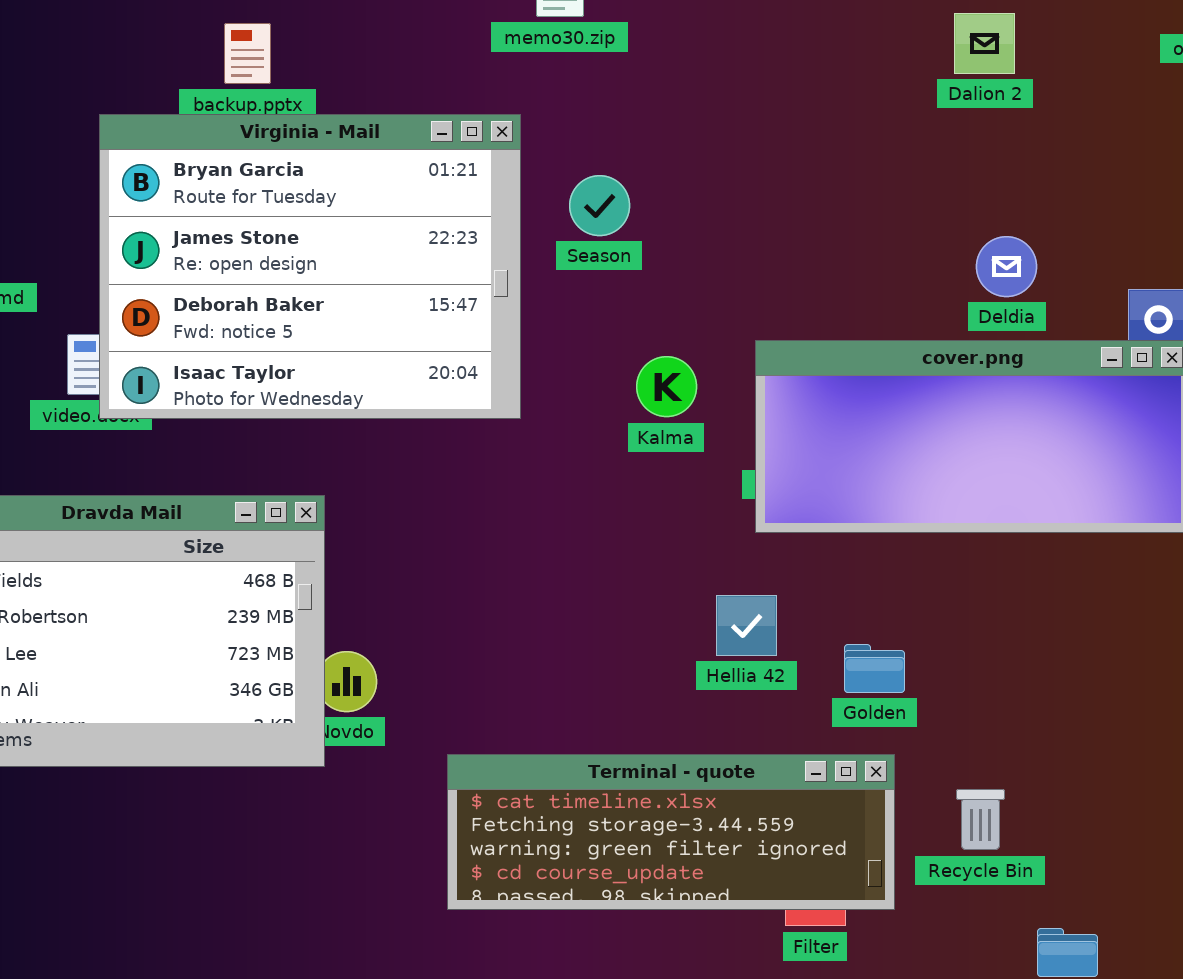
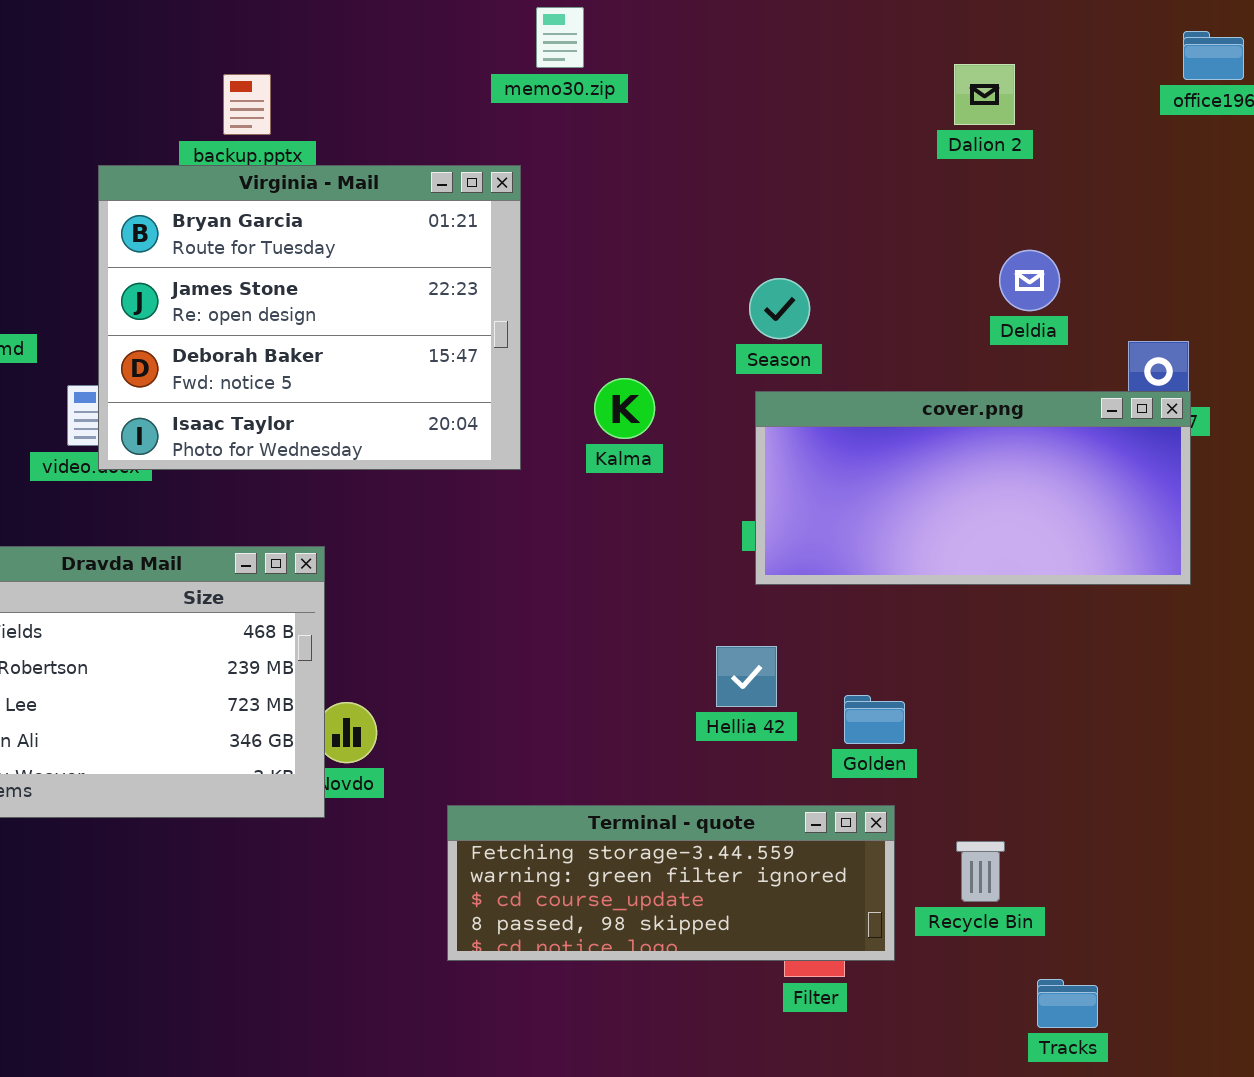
Season: [569,175,630,236] -> [749,278,810,339], moved
Deldia: [976,236,1037,297] -> [999,250,1060,311], moved
Kalma: [636,356,697,417] -> [594,378,655,439], moved
Terminal - quote: [447,754,895,910] -> [447,805,895,961], scrolled down 1 row

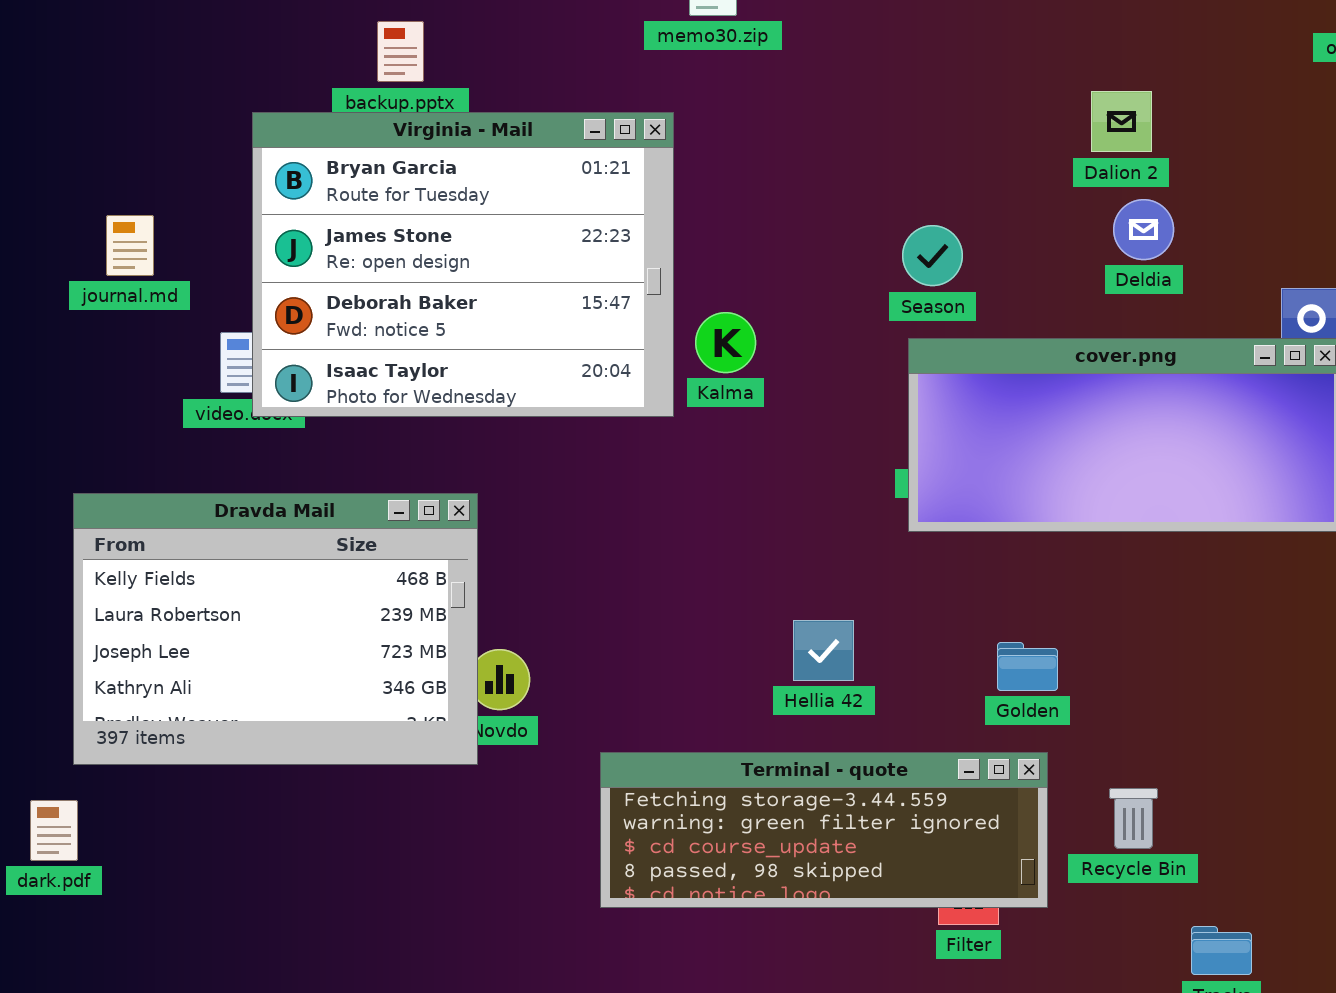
Dalion 2: [954,64,1015,125] -> [1091,91,1152,152], moved
Deldia: [999,250,1060,311] -> [1113,199,1174,260], moved
Kalma: [594,378,655,439] -> [695,312,756,373], moved
Hellia 42: [716,646,777,707] -> [793,620,854,681], moved

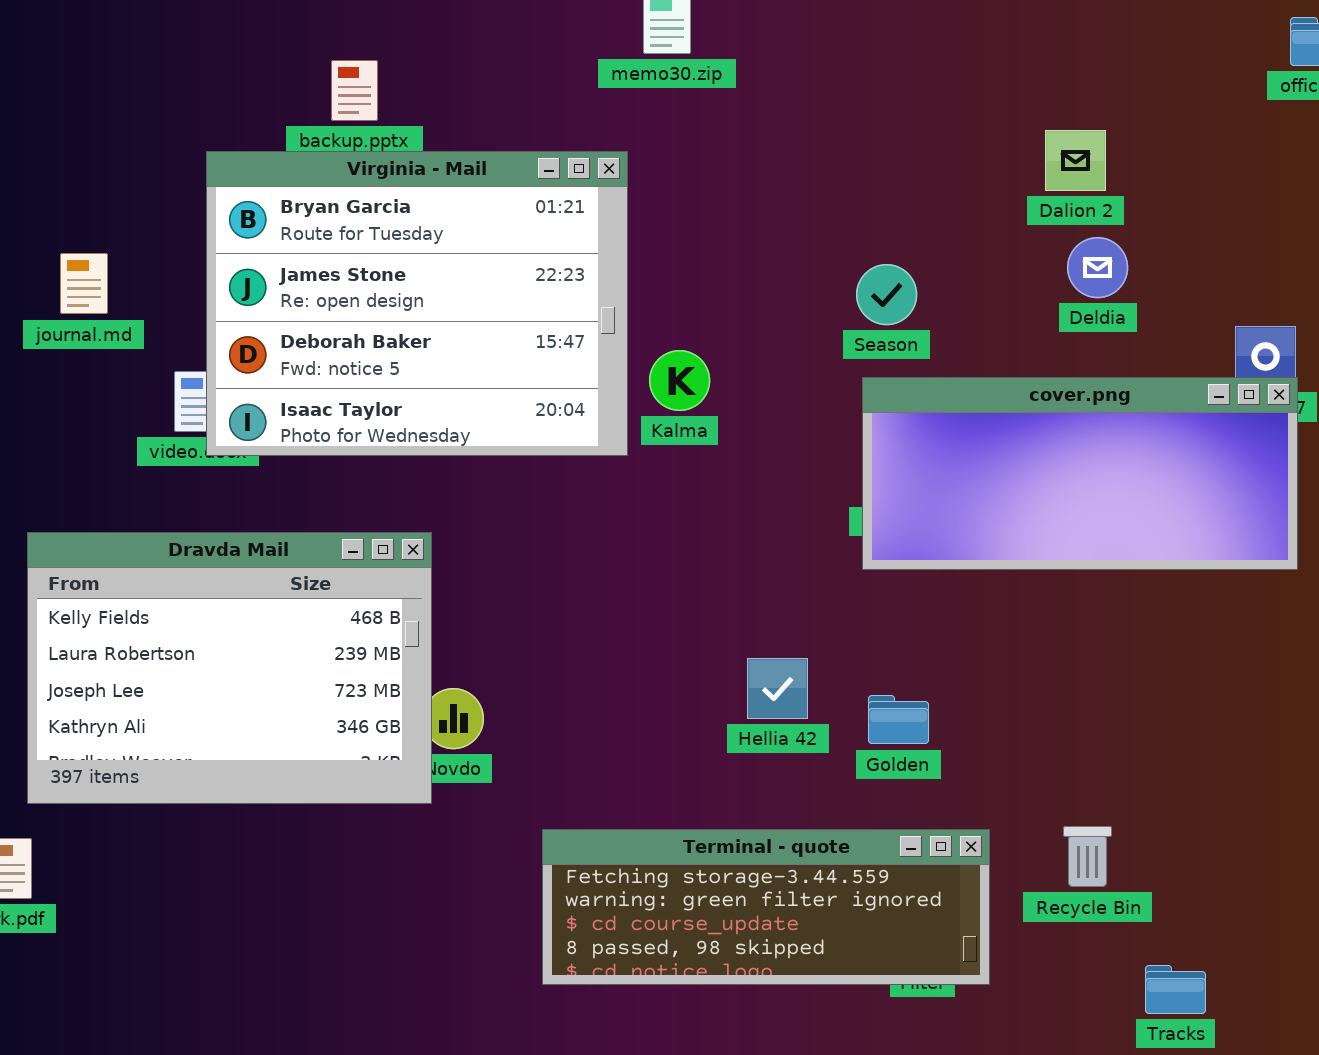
Golden: [997,642,1058,691] -> [868,695,929,744], moved
Terminal - quote: [600,752,1048,908] -> [542,829,990,985], moved

